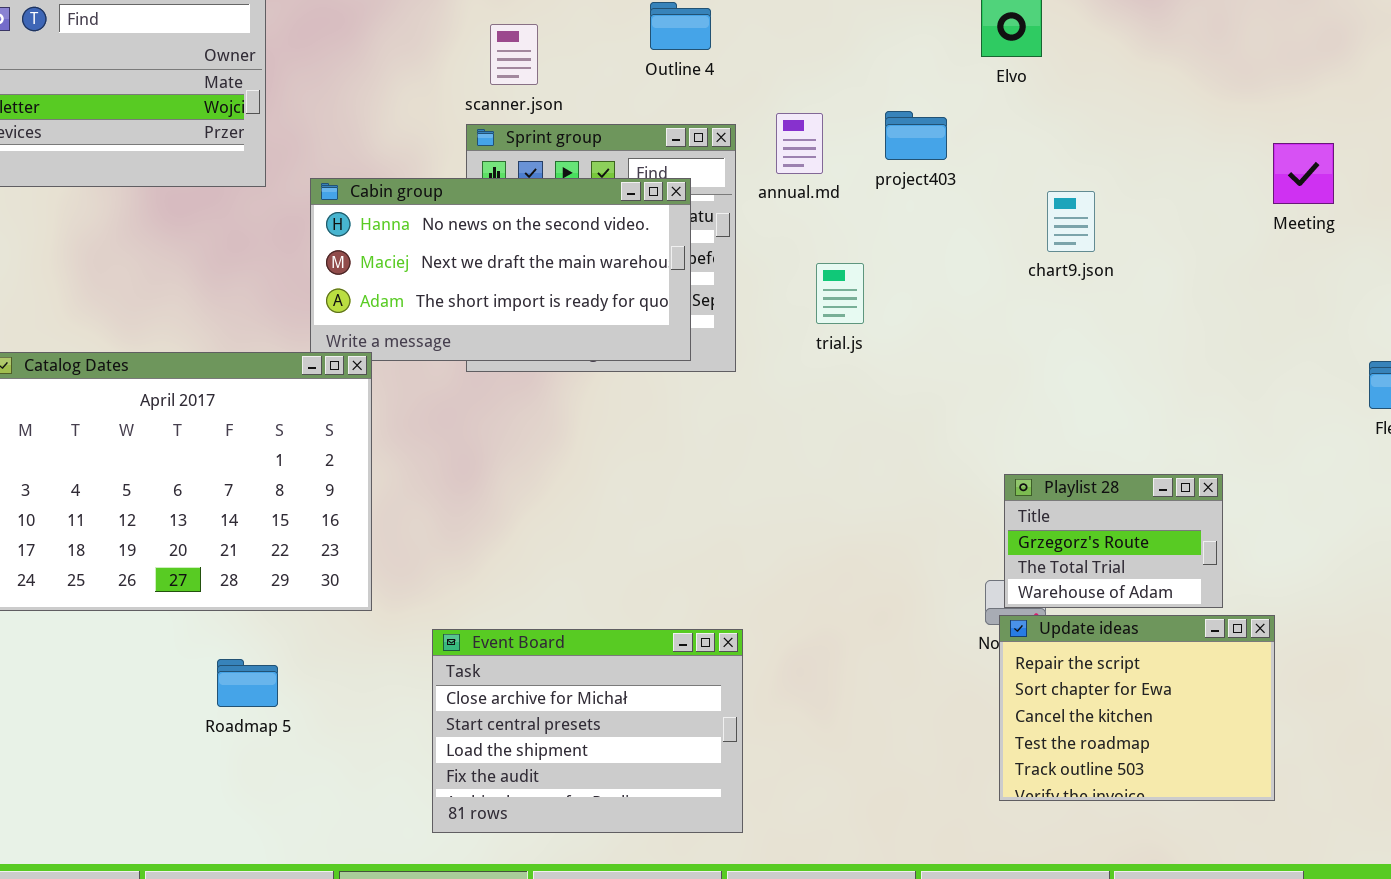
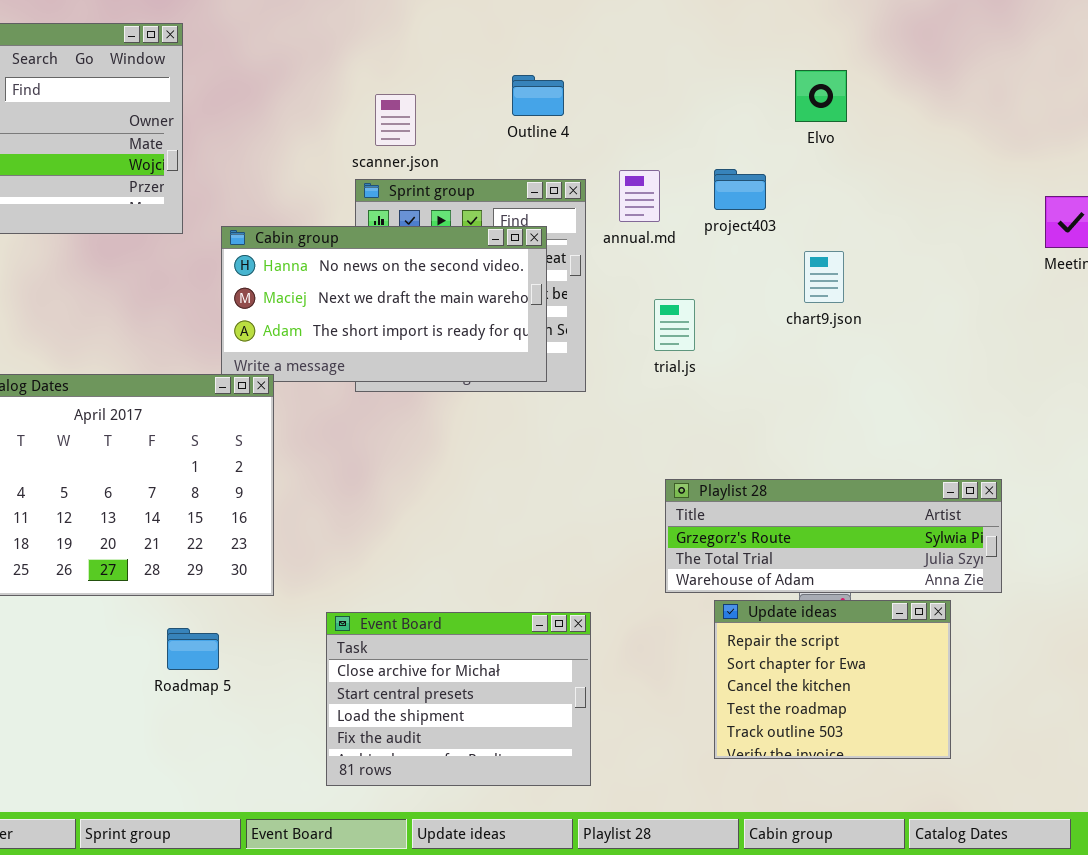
chart9.json: [1047,191,1095,252] -> [804,251,844,303], moved
Playlist 28: [1004,474,1223,608] -> [665,479,1002,593], resized
Update ideas: [999,615,1275,801] -> [714,600,951,759], moved
Roadmap 5: [217,659,278,707] -> [167,628,219,670], moved

